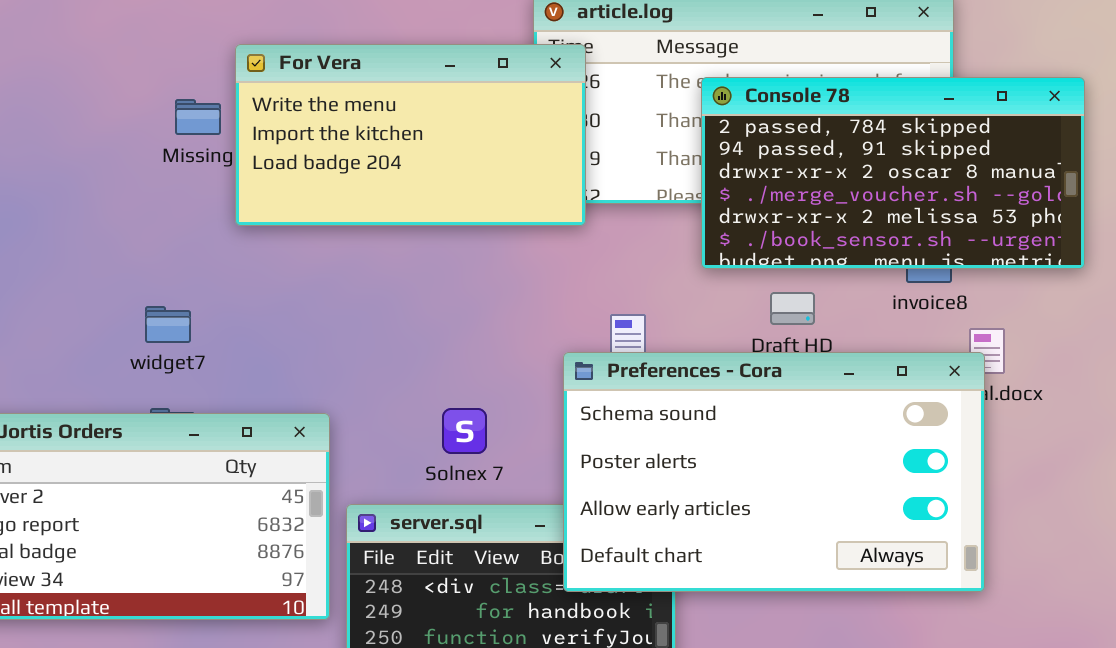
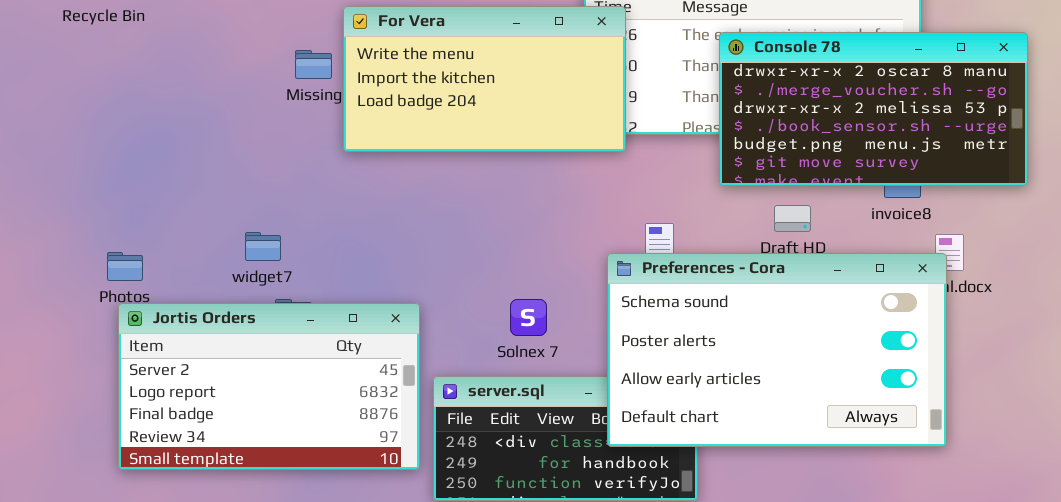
Console 78: [701,77,1085,269] -> [719,32,1028,186], scrolled down 2 rows
widget7: [145,306,191,343] -> [245,232,281,261], moved

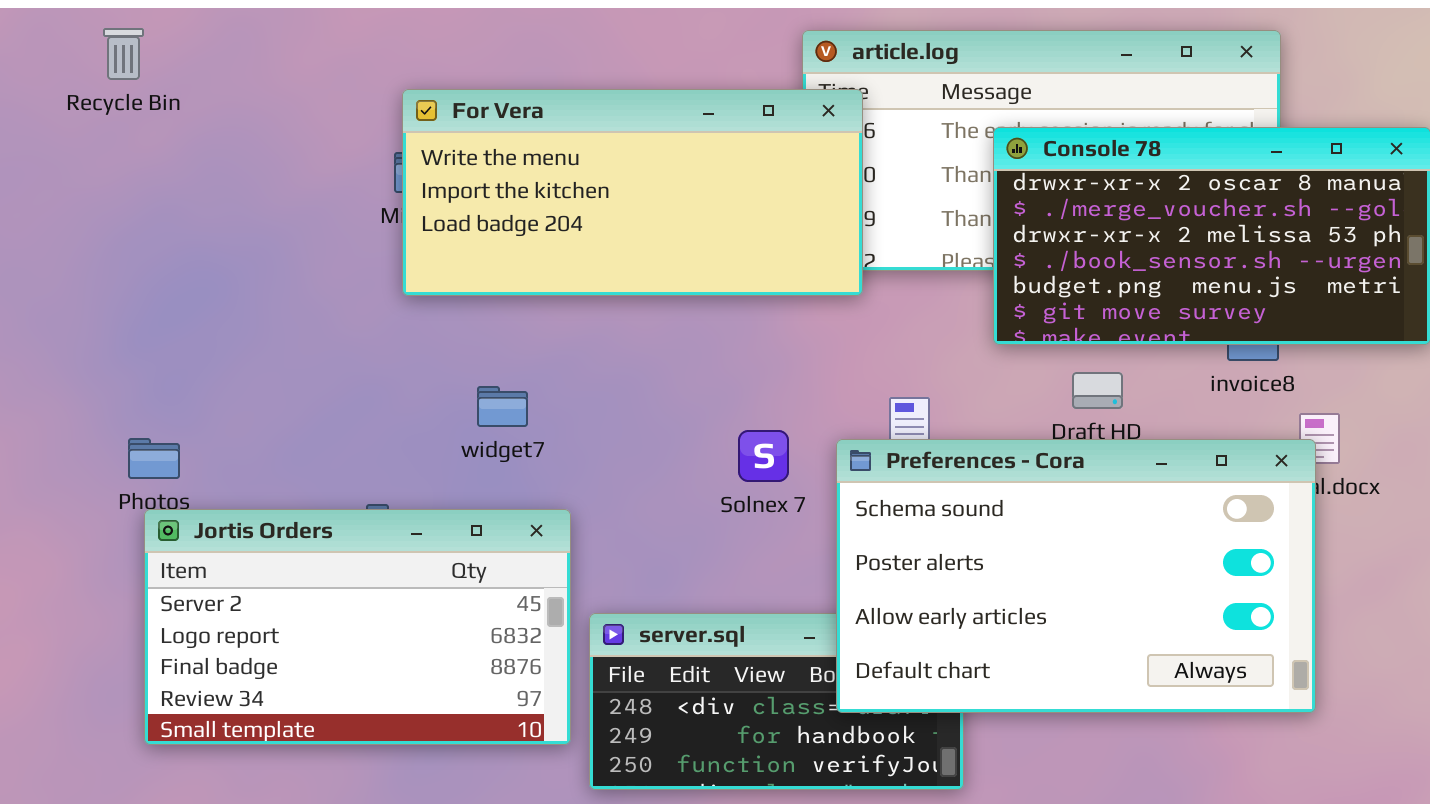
For Vera: [343,6,626,152] -> [402,89,863,296], resized
widget7: [245,232,281,261] -> [477,386,528,427], moved
Solnex 7: [510,299,547,336] -> [738,430,789,482], moved

